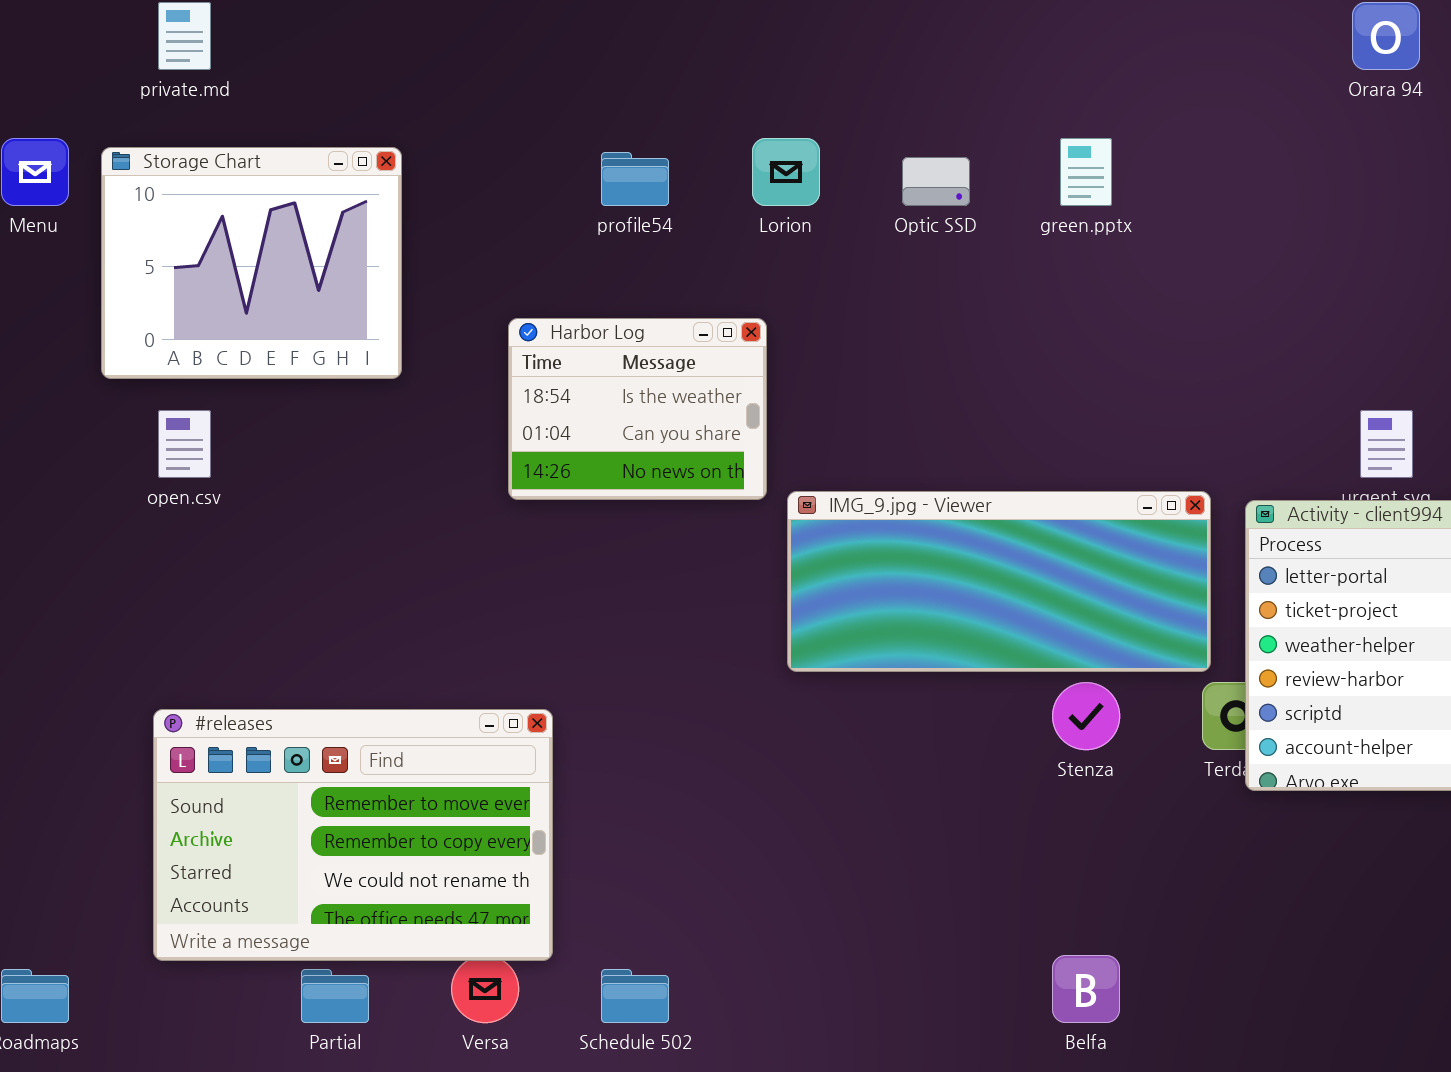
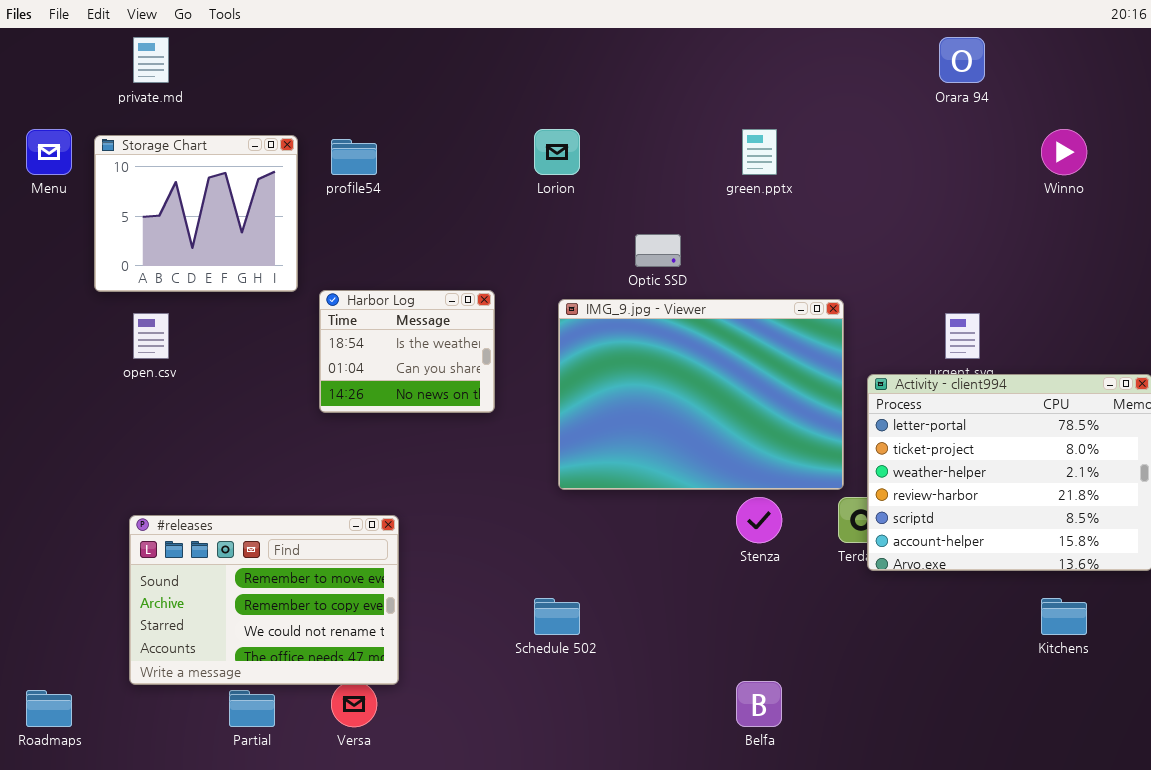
profile54: [601,152,669,206] -> [331,139,377,175], moved
Optic SSD: [902,157,970,206] -> [635,234,681,267], moved
Harbor Log: [508,318,767,500] -> [319,290,495,413], moved
IMG_9.jpg - Viewer: [787,491,1211,672] -> [558,299,844,490], resized
Schedule 502: [601,969,669,1023] -> [534,598,580,635], moved

